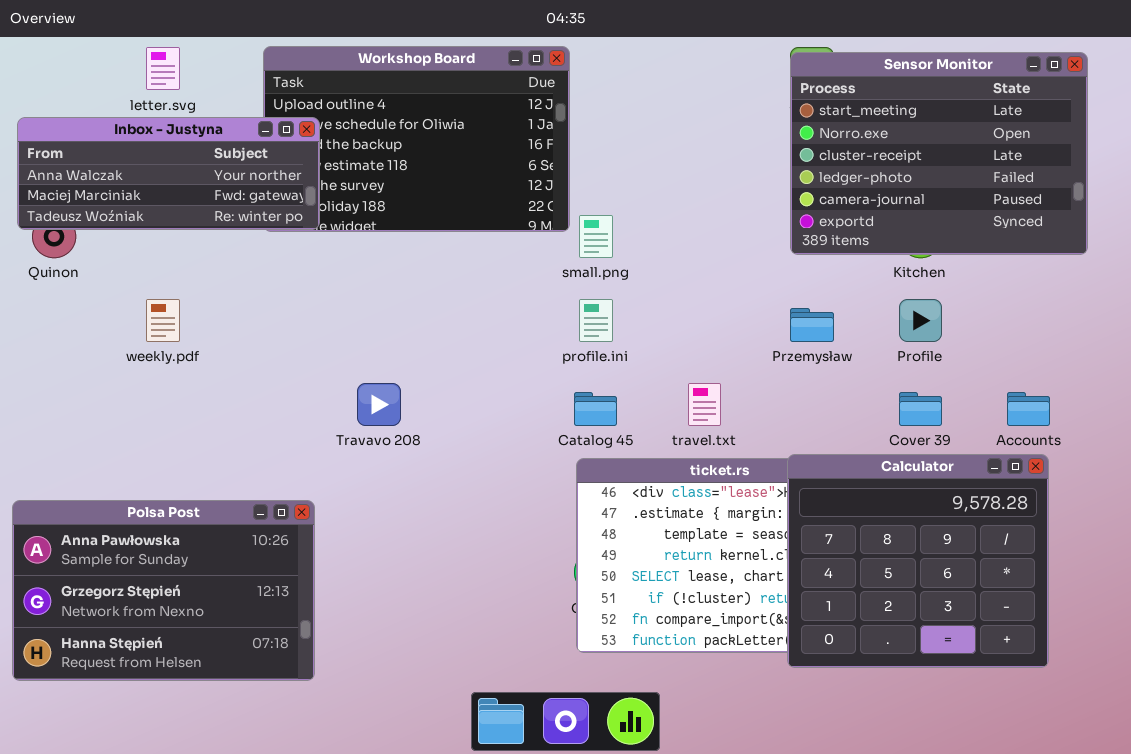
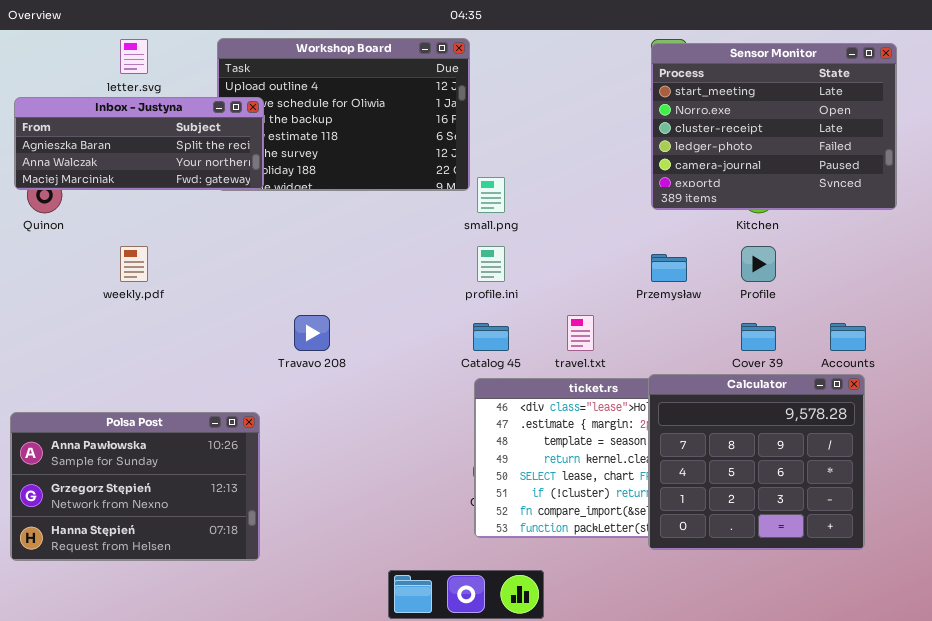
Inbox - Justyna: [17,117,320,230] -> [14,97,264,190], scrolled up 1 row

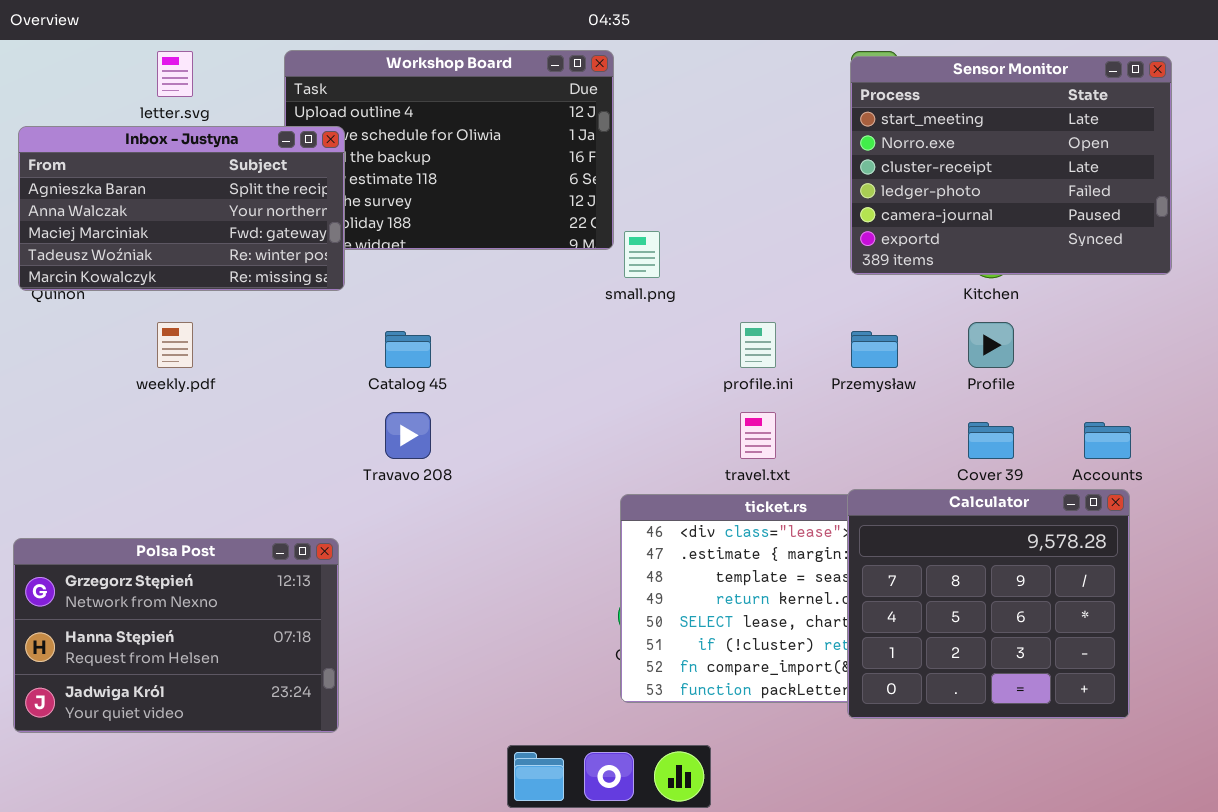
Inbox - Justyna: [14,97,264,190] -> [18,126,345,291], resized
profile.ini: [477,246,505,282] -> [740,322,776,368], moved
Catalog 45: [473,323,509,351] -> [385,331,431,368], moved
Polsa Post: [10,412,260,561] -> [13,538,339,733], scrolled down 1 row

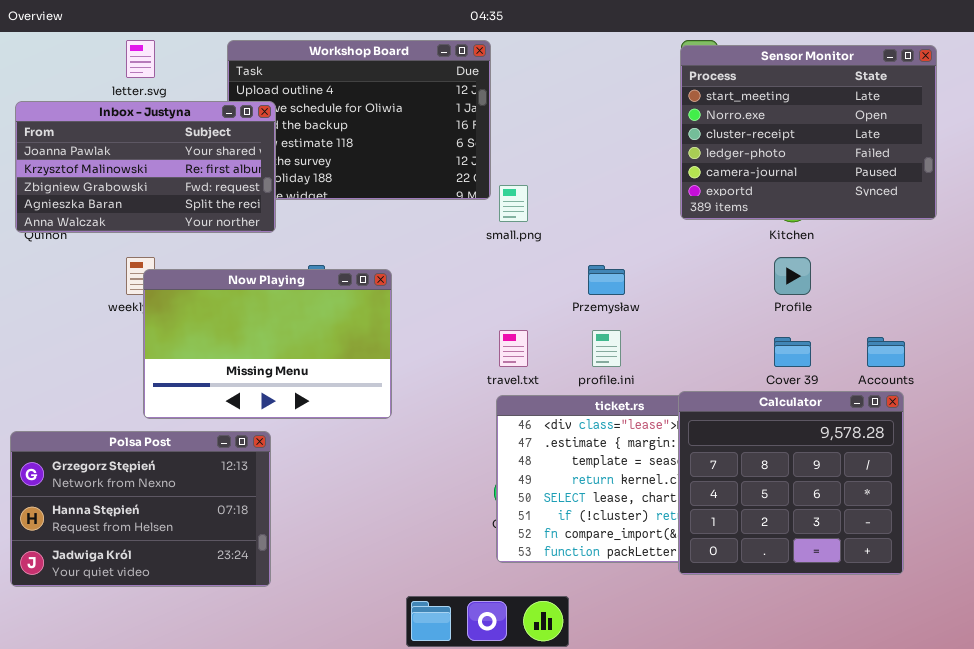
Inbox - Justyna: [18,126,345,291] -> [15,101,276,233], scrolled up 3 rows
profile.ini: [740,322,776,368] -> [592,330,621,367], moved
Przemysław: [851,331,898,368] -> [588,265,625,295], moved
Now Playing: none -> [143,269,392,419], opened
travel.txt: [740,412,776,459] -> [499,330,528,367], moved

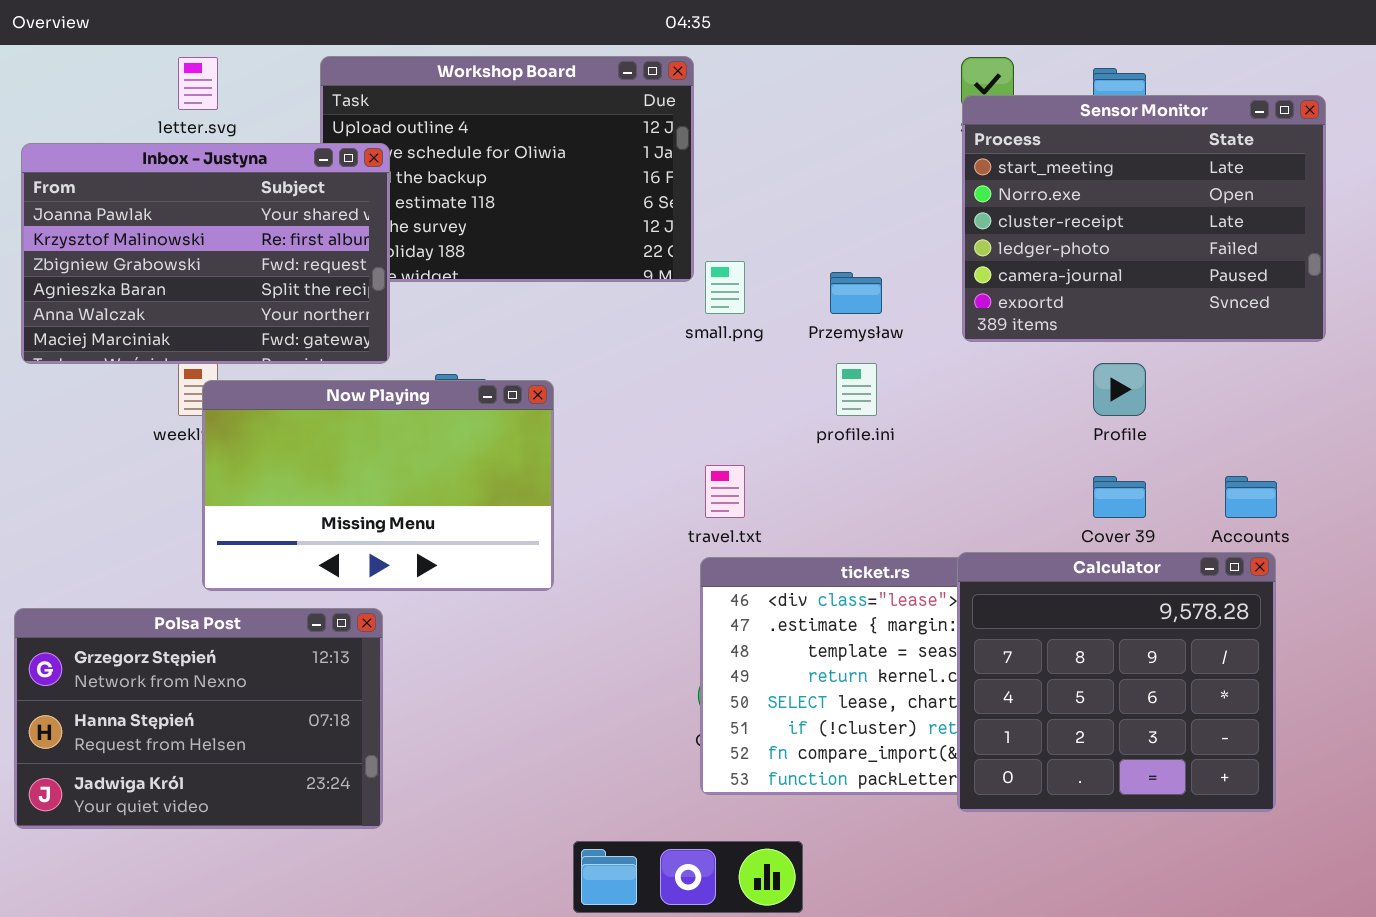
Sensor Monitor: [680,45,937,220] -> [962,95,1326,342], moved
Inbox - Justyna: [15,101,276,233] -> [21,143,390,364], resized
Przemysław: [588,265,625,295] -> [830,272,882,314], moved
profile.ini: [592,330,621,367] -> [836,363,877,416], moved

